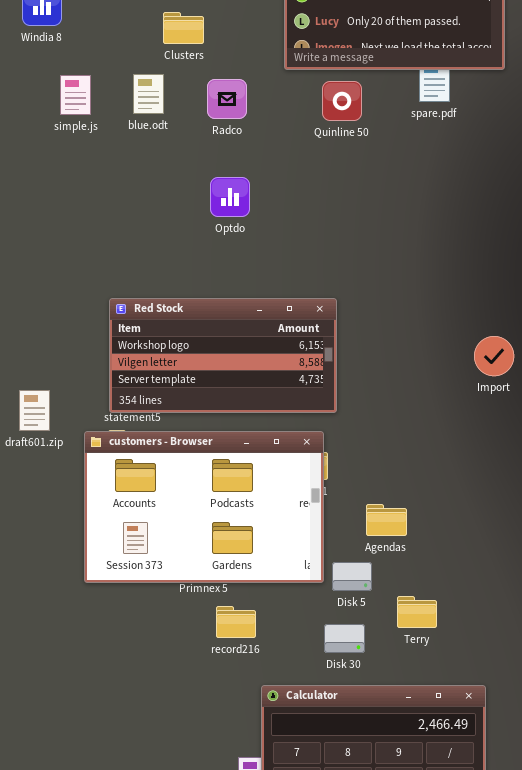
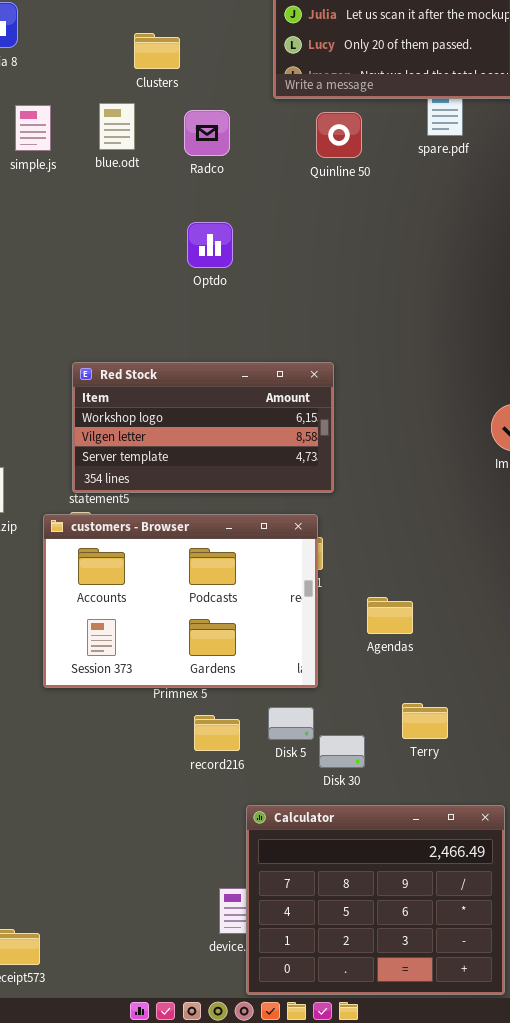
Disk 5: [332,562,372,591] -> [268,707,314,740], moved

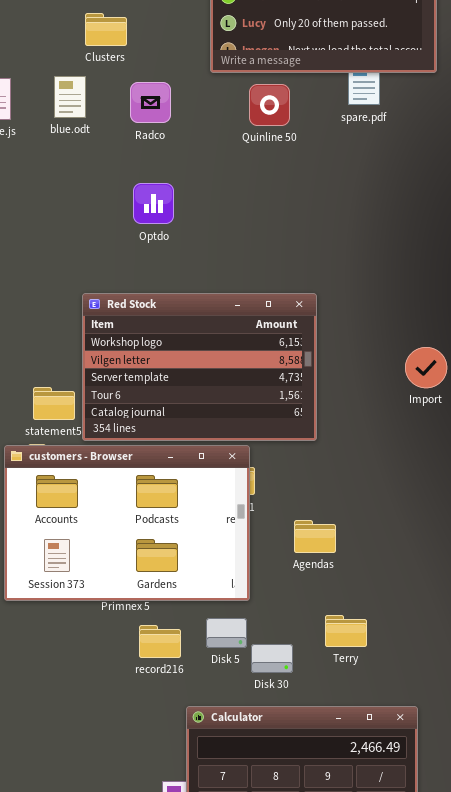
Red Stock: [72,362,334,493] -> [82,293,317,441], moved, resized

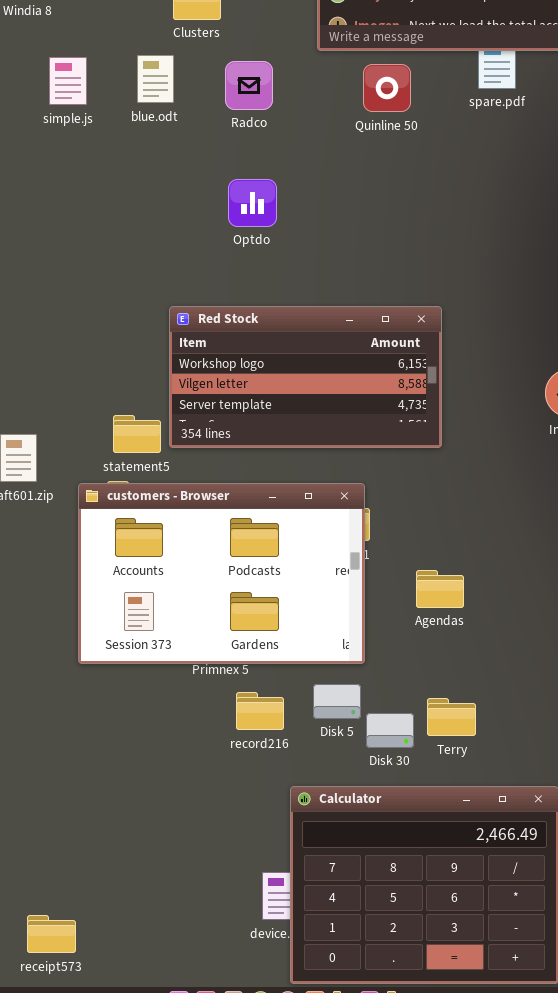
Red Stock: [82,293,317,441] -> [169,306,442,448], resized
Terry: [325,615,367,647] -> [427,698,476,736], moved

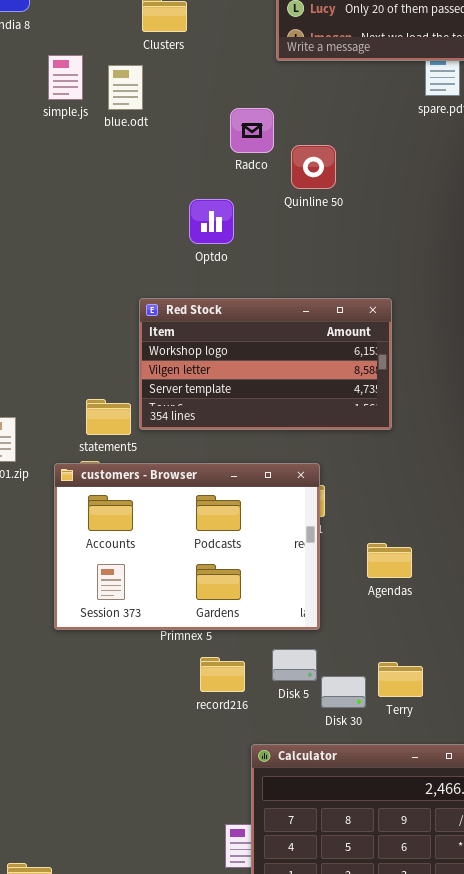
simple.js: [49,57,87,105] -> [48,55,83,100], moved
Radco: [225,61,273,110] -> [230,108,274,153], moved
Quinline 50: [363,64,411,112] -> [291,145,336,189], moved
Optdo: [228,179,277,227] -> [189,199,234,244], moved

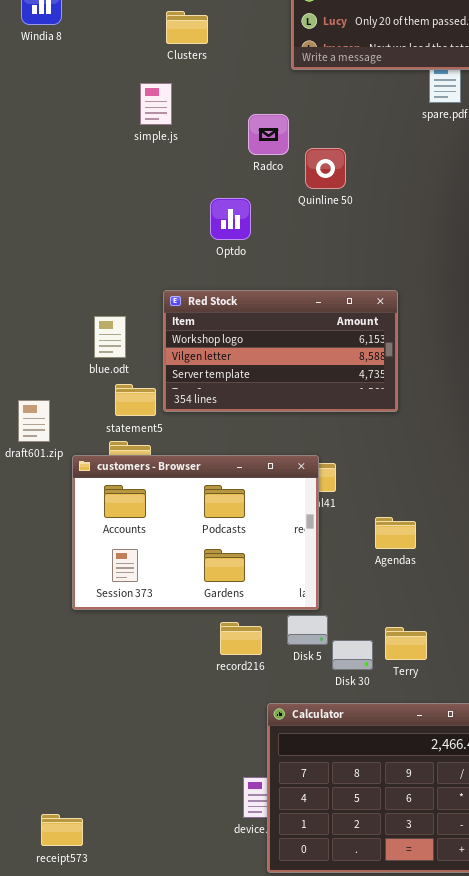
simple.js: [48,55,83,100] -> [140,83,172,125], moved
blue.odt: [108,65,143,110] -> [94,316,126,358], moved
customers - Browser: [54,463,320,630] -> [72,455,319,610], moved

